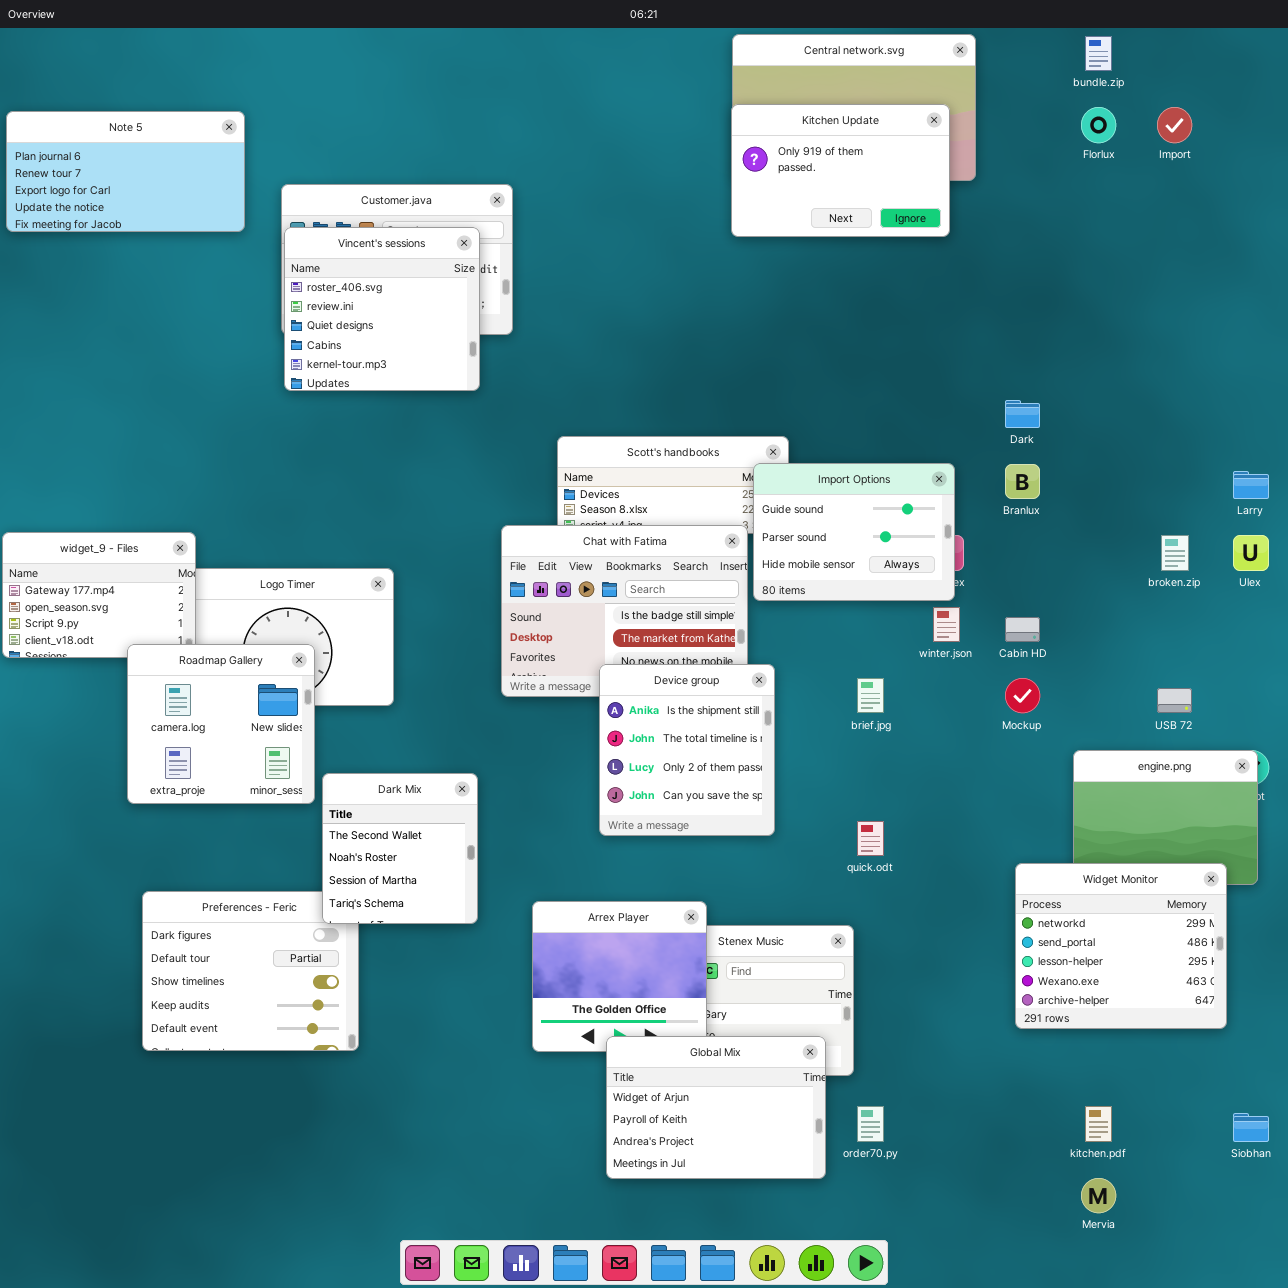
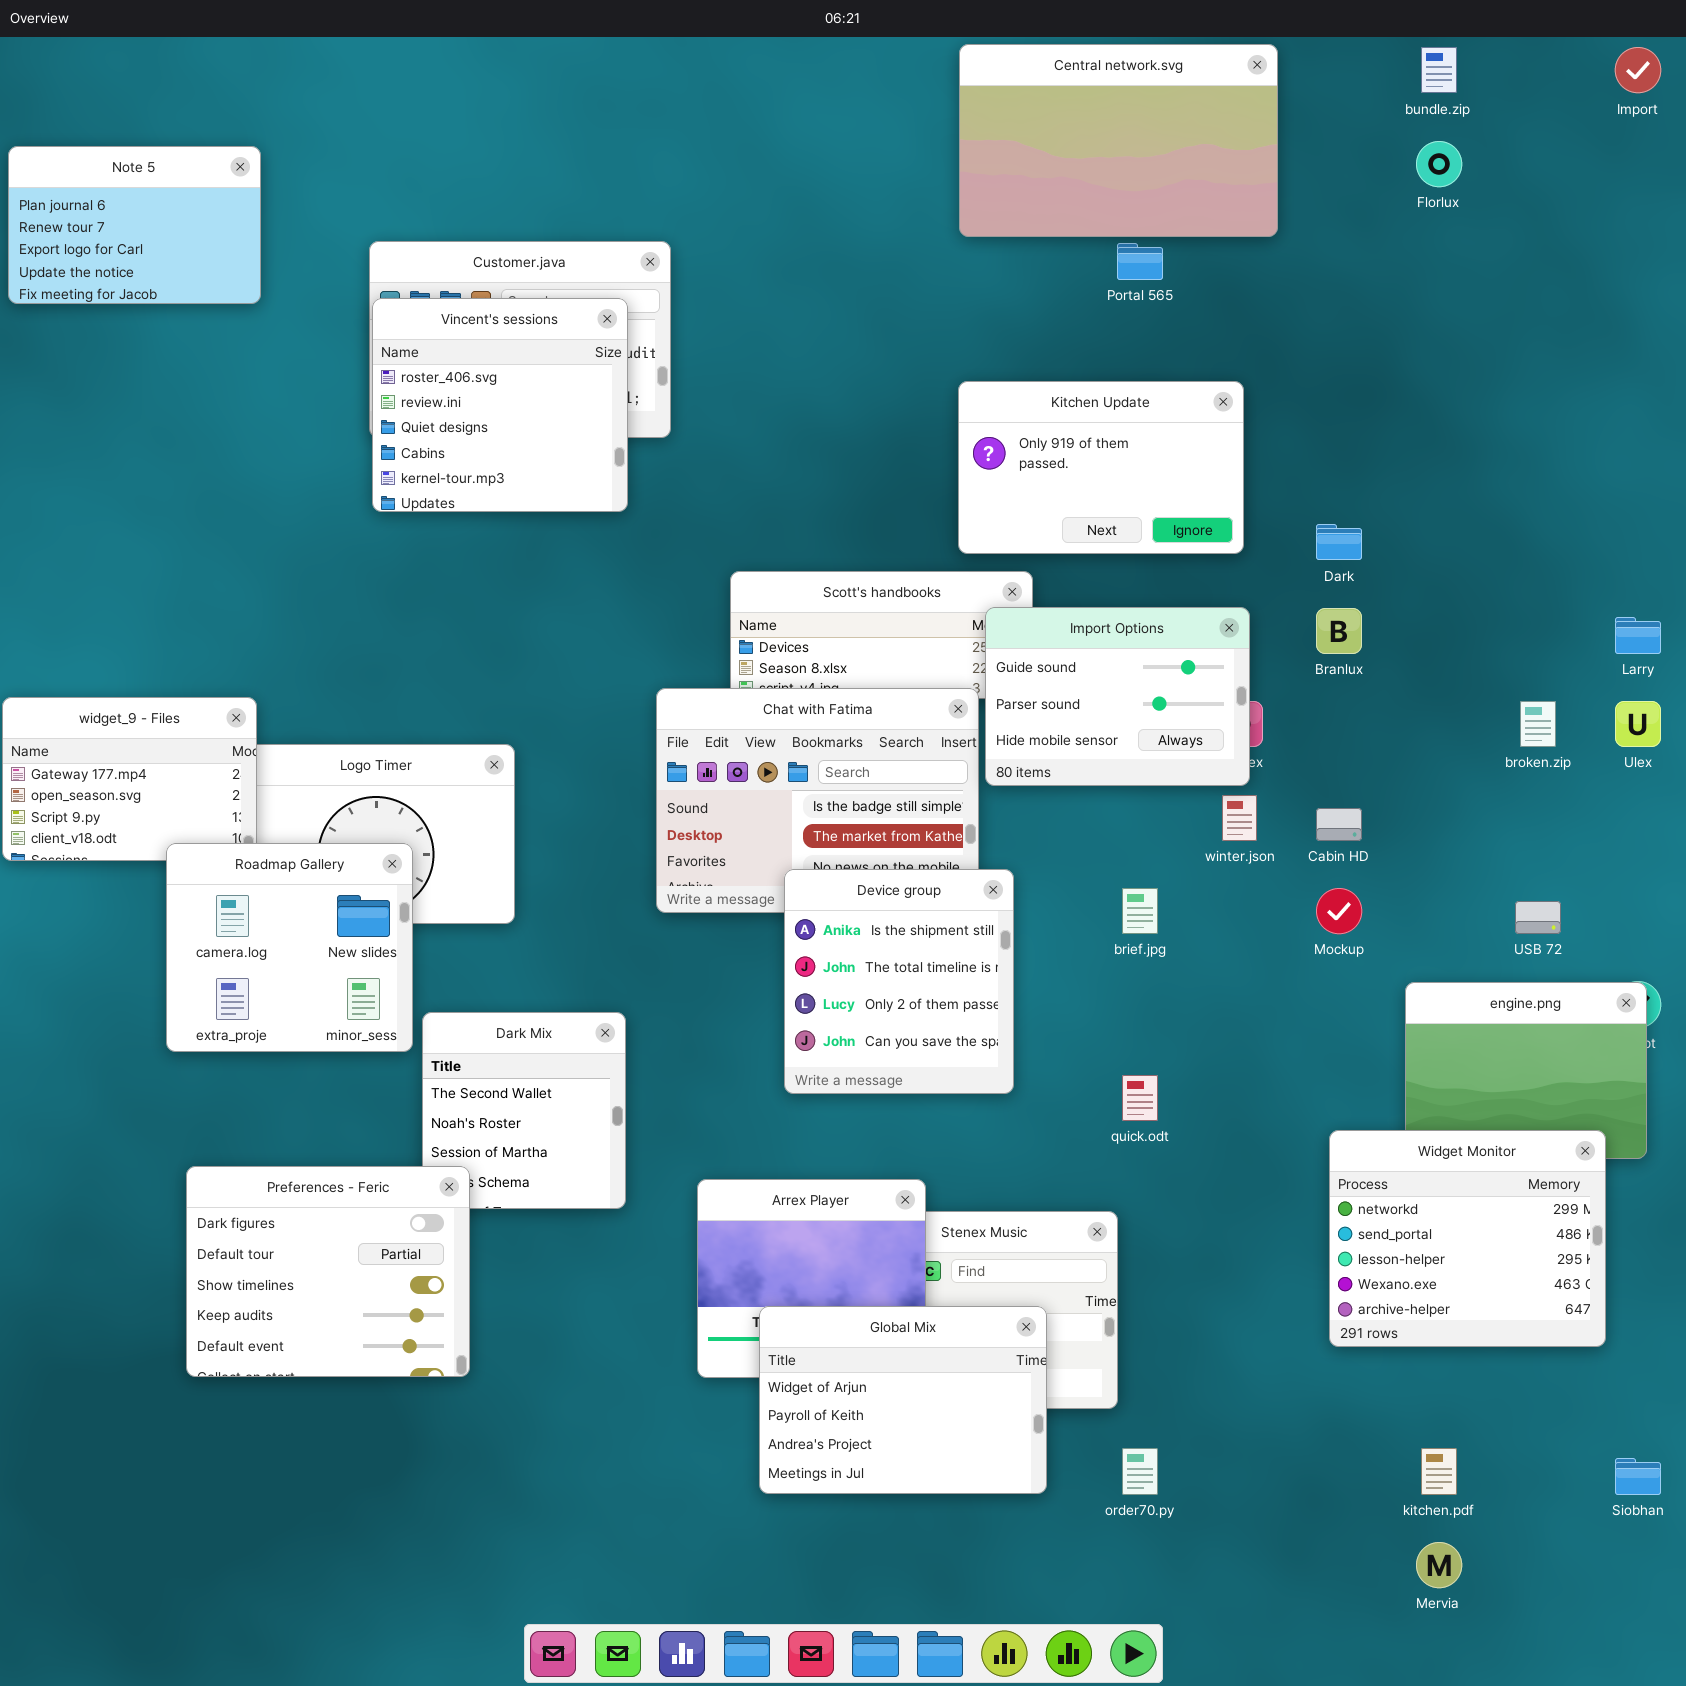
Kitchen Update: [731,104,950,237] -> [958,381,1244,554], moved
Import: [1157,107,1192,143] -> [1615,47,1661,93], moved
Note 5: [6,111,245,232] -> [8,146,261,304], resized
Preferences - Feric: [142,891,359,1051] -> [186,1166,470,1377], raised
Global Mix: [606,1036,826,1179] -> [759,1306,1047,1494], moved

